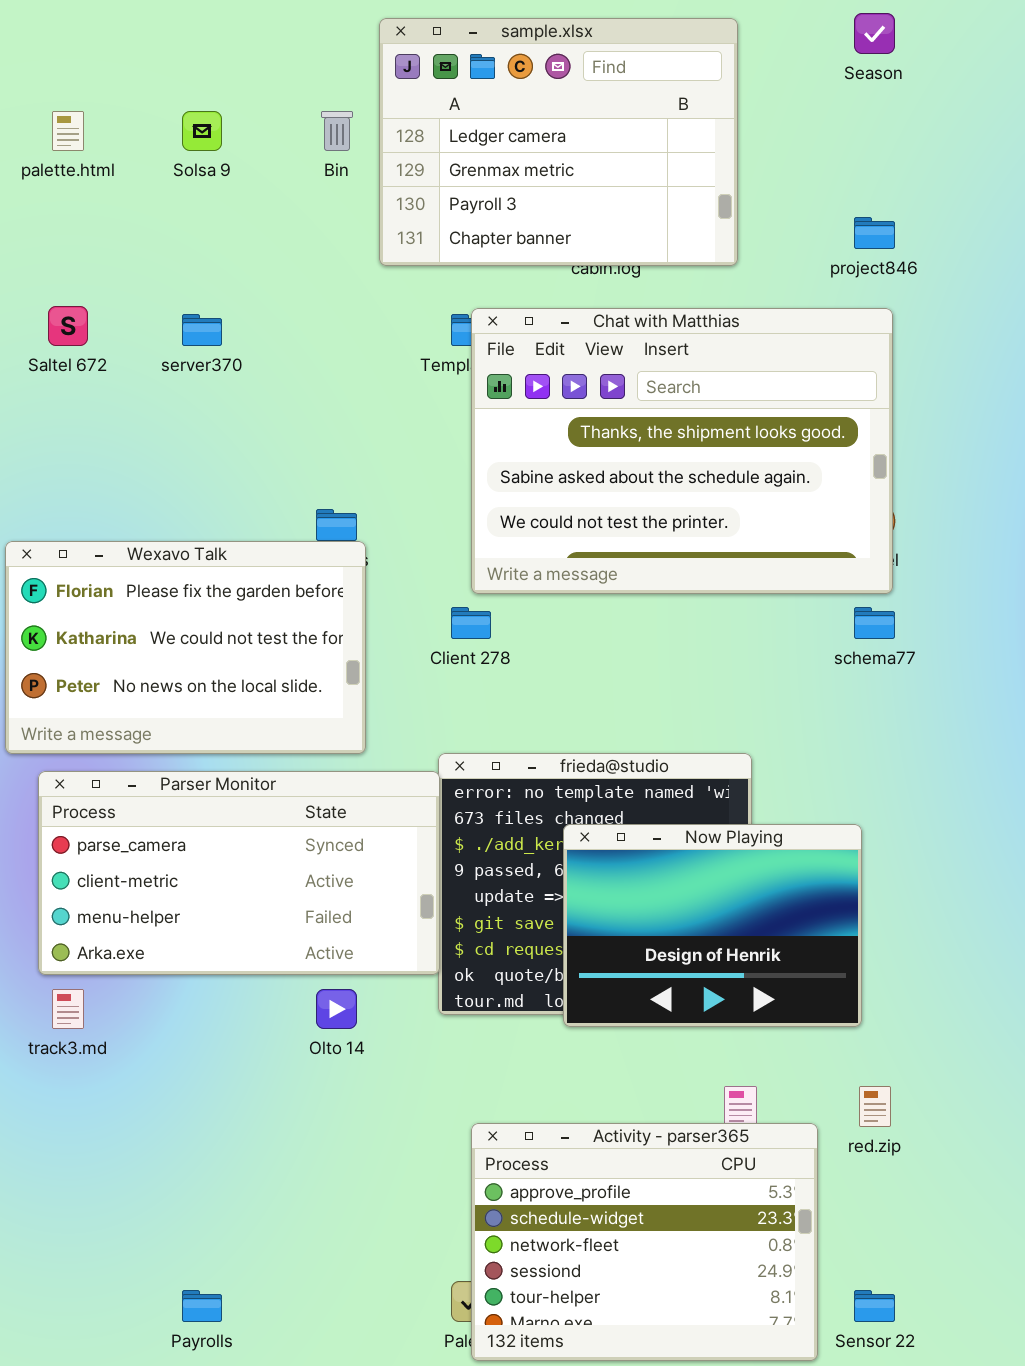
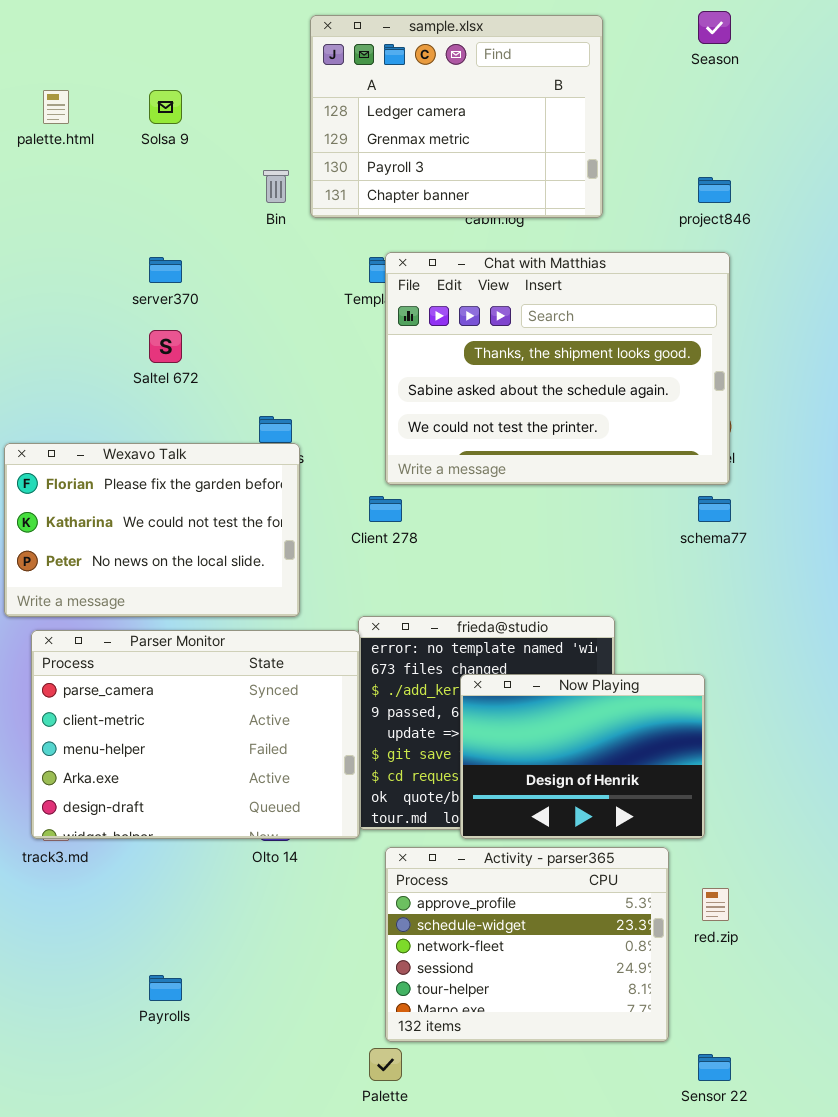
Bin: [321,111,353,151] -> [263,170,289,203], moved
Saltel 672: [48,306,88,346] -> [149,330,182,363], moved
Parser Monitor: [38,771,440,975] -> [31,630,360,839], resized
Activity - parser365: [471,1123,818,1361] -> [385,847,669,1042], moved
Payrolls: [182,1290,222,1322] -> [149,975,182,1001], moved

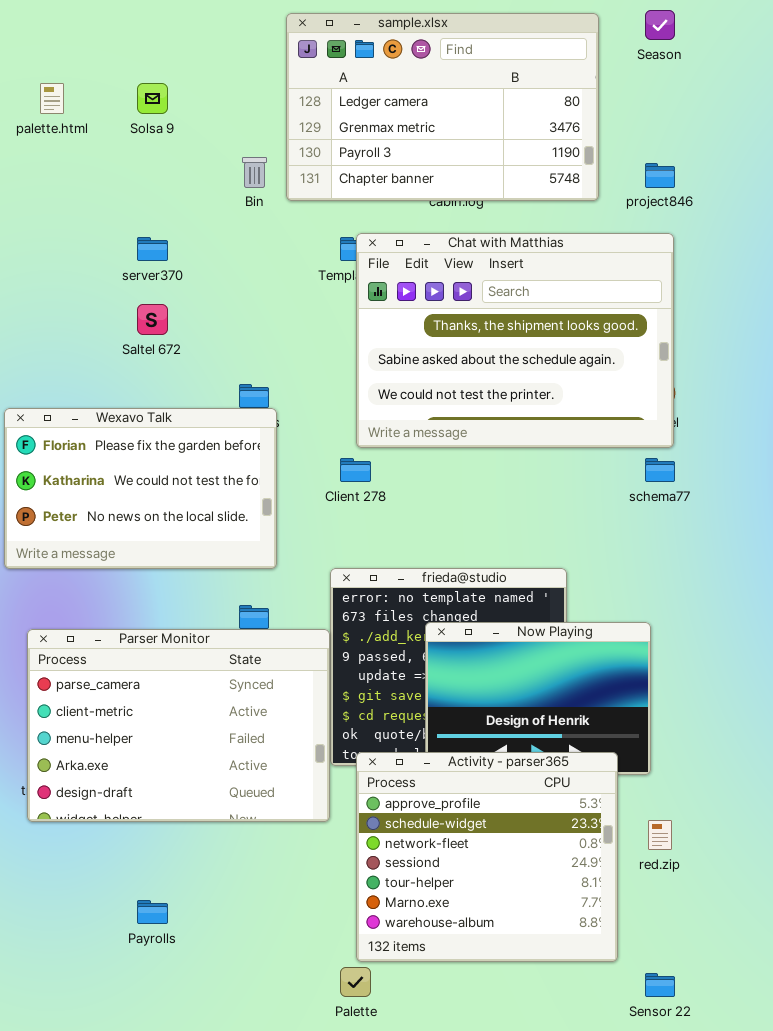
sample.xlsx: [310,15,603,218] -> [286,13,599,201], resized
Parser Monitor: [31,630,360,839] -> [27,629,330,822], moved
Activity - parser365: [385,847,669,1042] -> [356,752,618,962], resized

